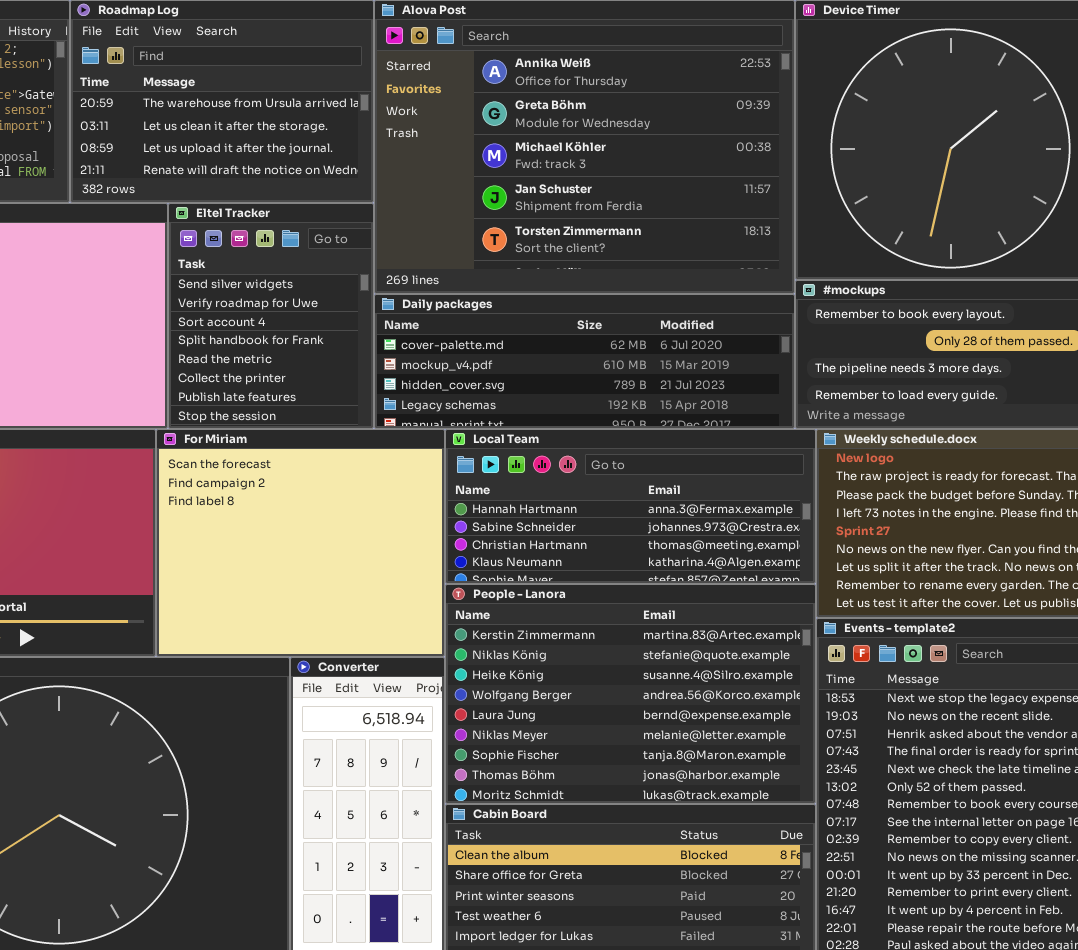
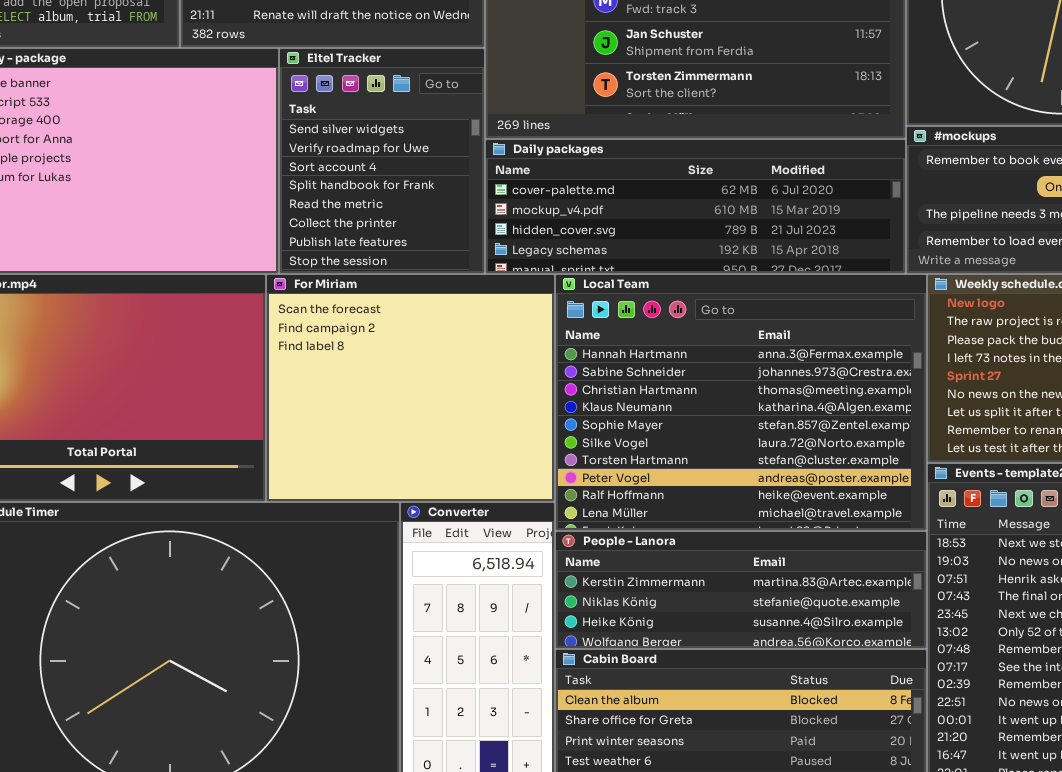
Local Team: [445,429,816,584] -> [555,274,927,531], resized
People - Lanora: [445,584,816,804] -> [555,531,927,649], resized

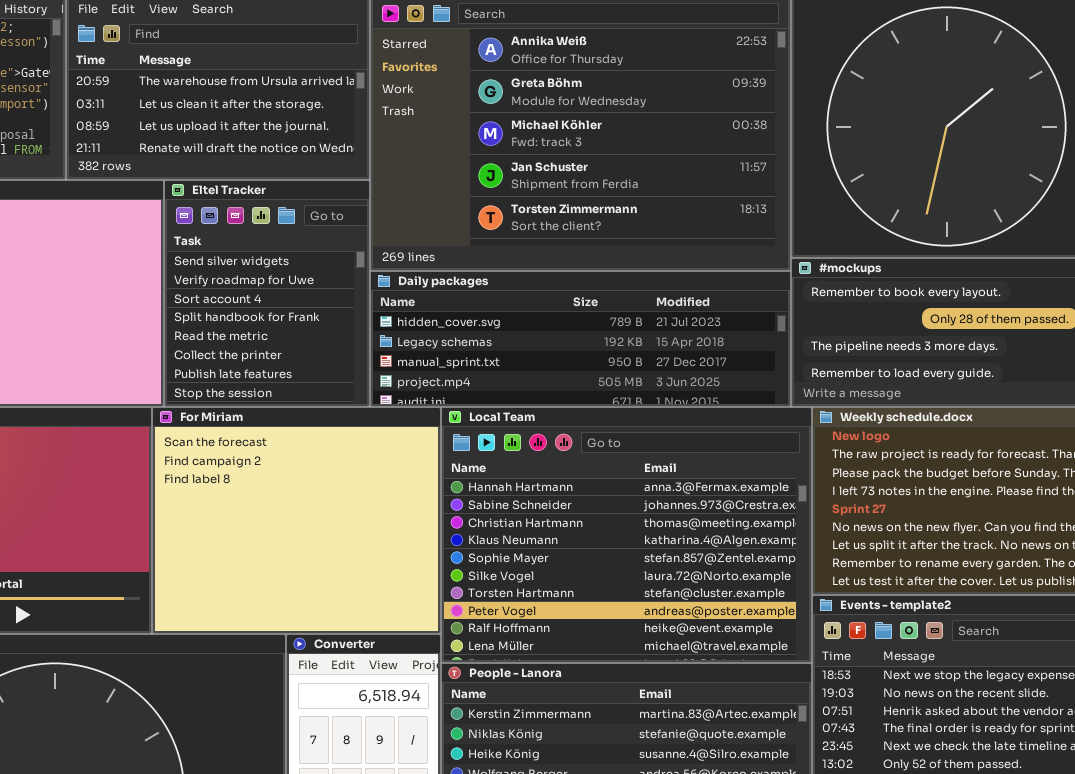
Daily packages: [485,139,906,274] -> [370,271,791,407], scrolled down 2 rows

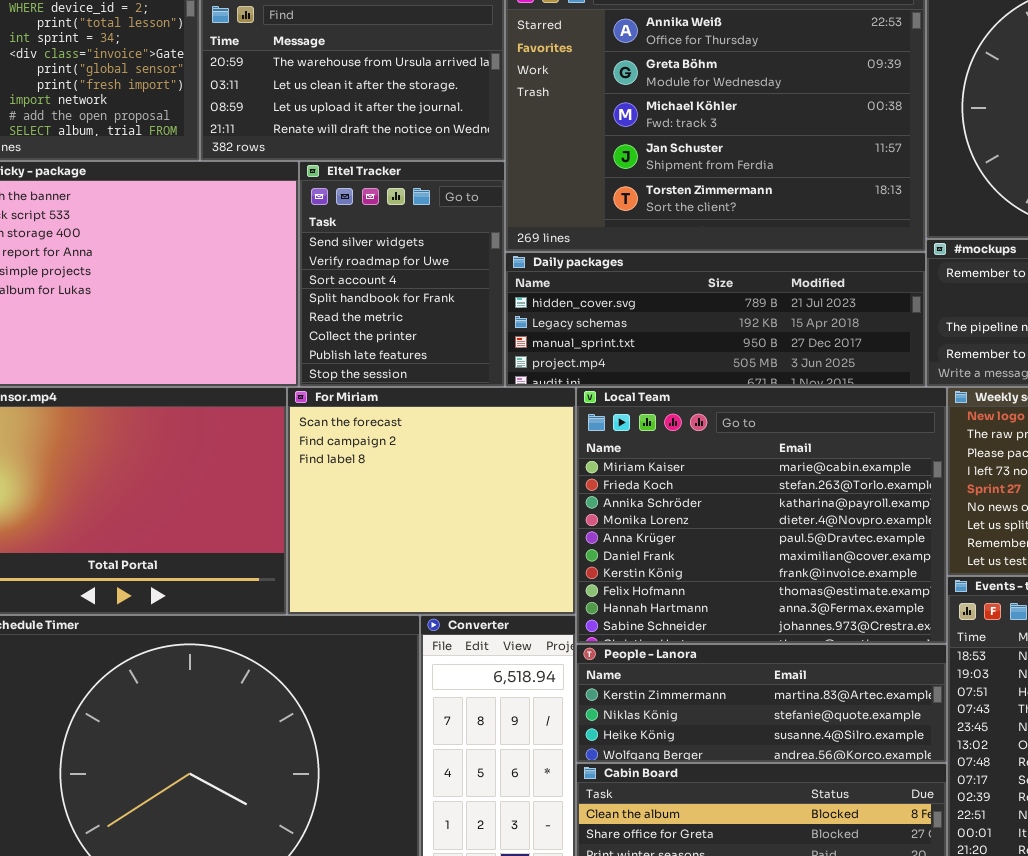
Local Team: [441,407,812,663] -> [576,387,947,644], scrolled up 8 rows

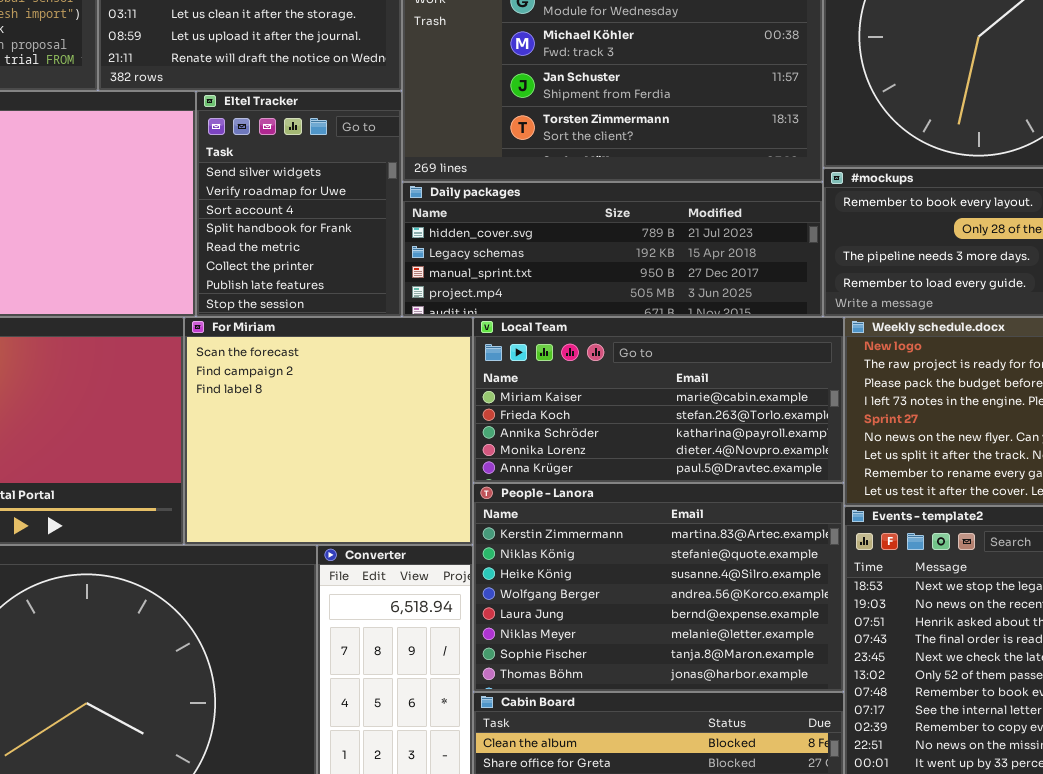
Local Team: [576,387,947,644] -> [473,317,844,483], resized
People - Lanora: [576,644,947,763] -> [473,483,844,692], resized

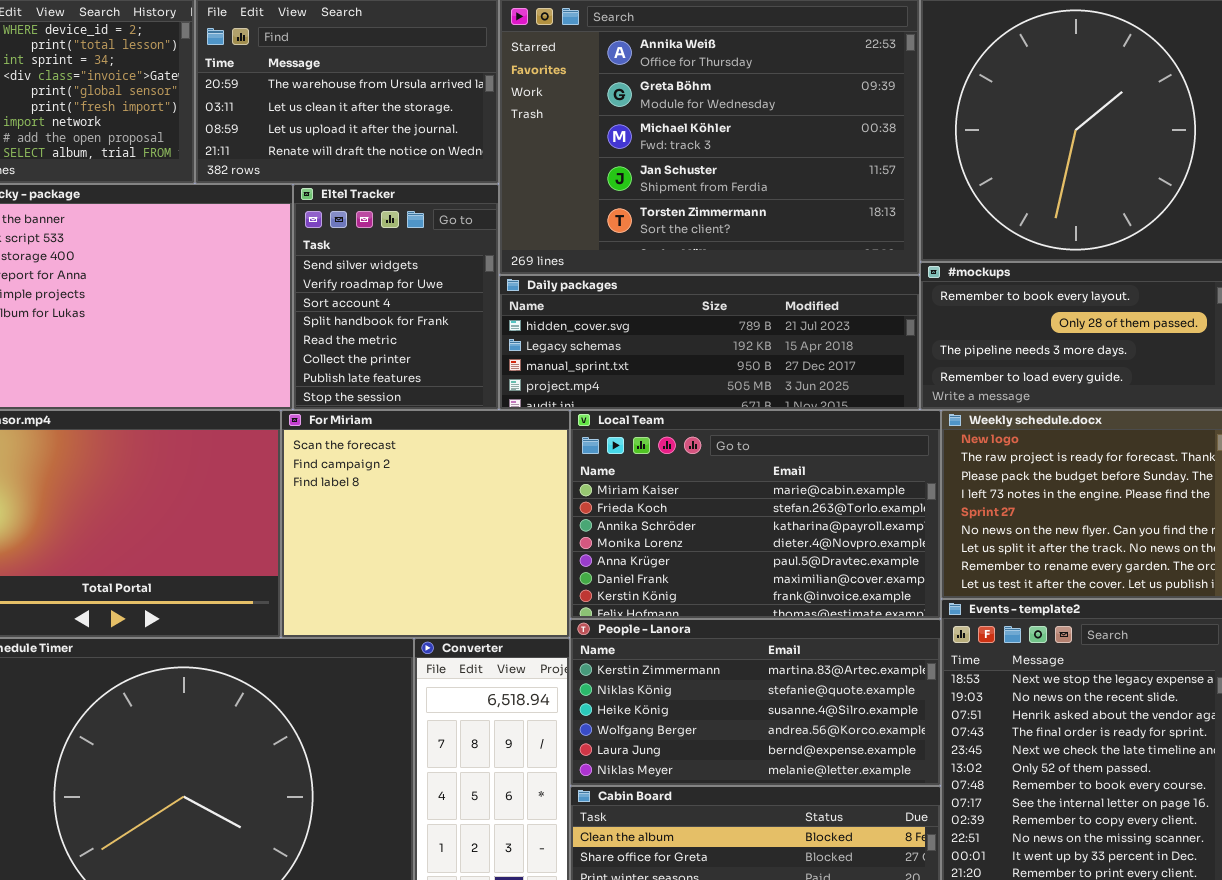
Local Team: [473,317,844,483] -> [570,410,941,619], resized
People - Lanora: [473,483,844,692] -> [570,619,941,786], resized

